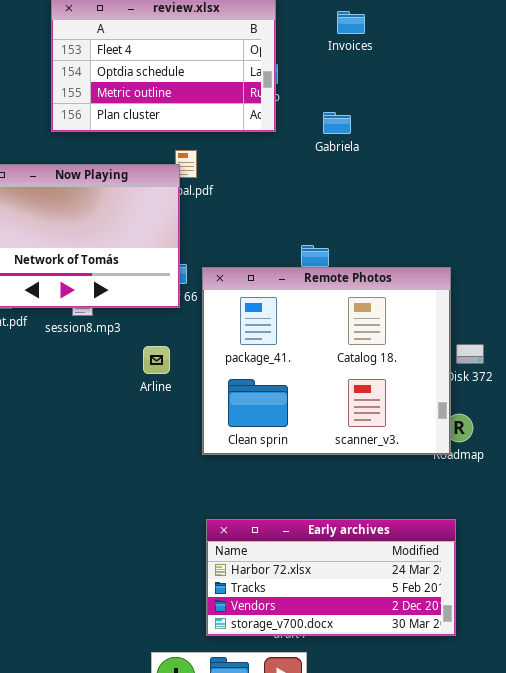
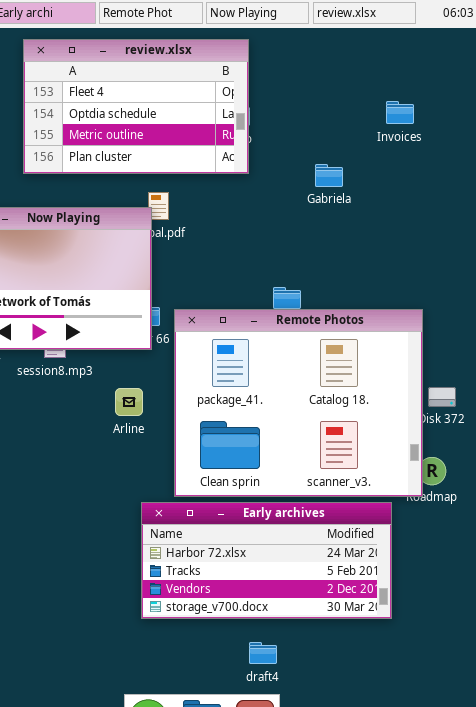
Invoices: [337,11,365,34] -> [386,101,414,124], moved
Gabriela: [323,112,351,134] -> [315,164,343,187], moved
Early archives: [206,519,456,636] -> [141,502,392,619], moved

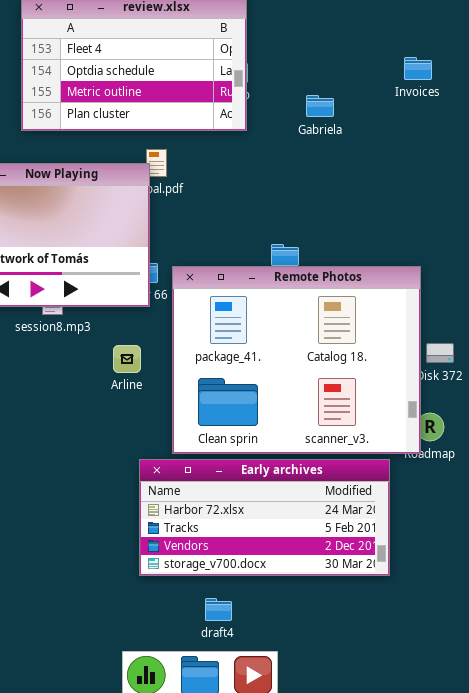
Invoices: [386,101,414,124] -> [404,57,432,80], moved
Gabriela: [315,164,343,187] -> [306,95,334,117], moved
draft4: [249,642,277,664] -> [205,598,232,621], moved

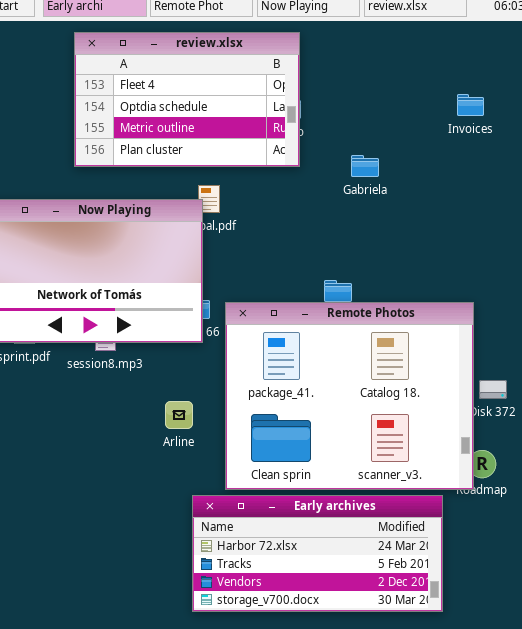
Gabriela: [306,95,334,117] -> [351,155,379,177], moved
Arline: [113,345,141,373] -> [165,401,193,429], moved

